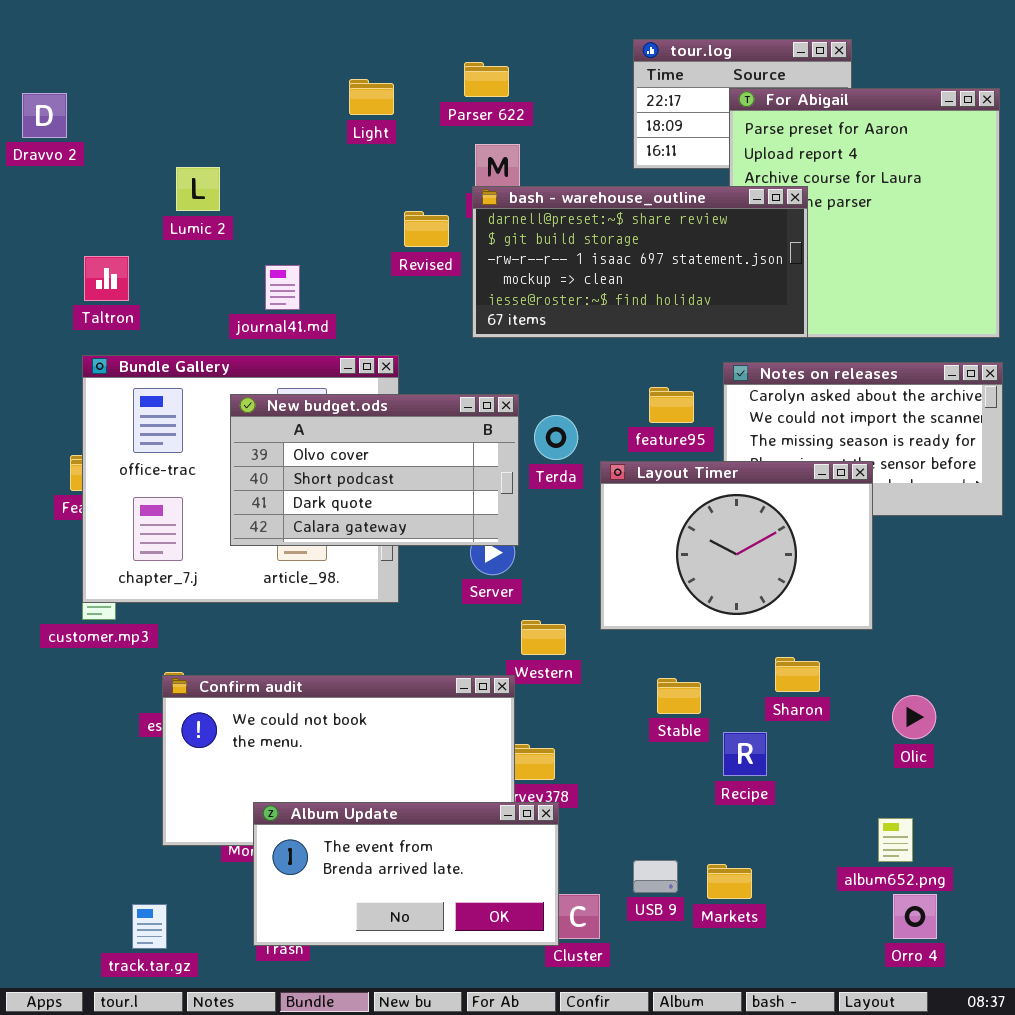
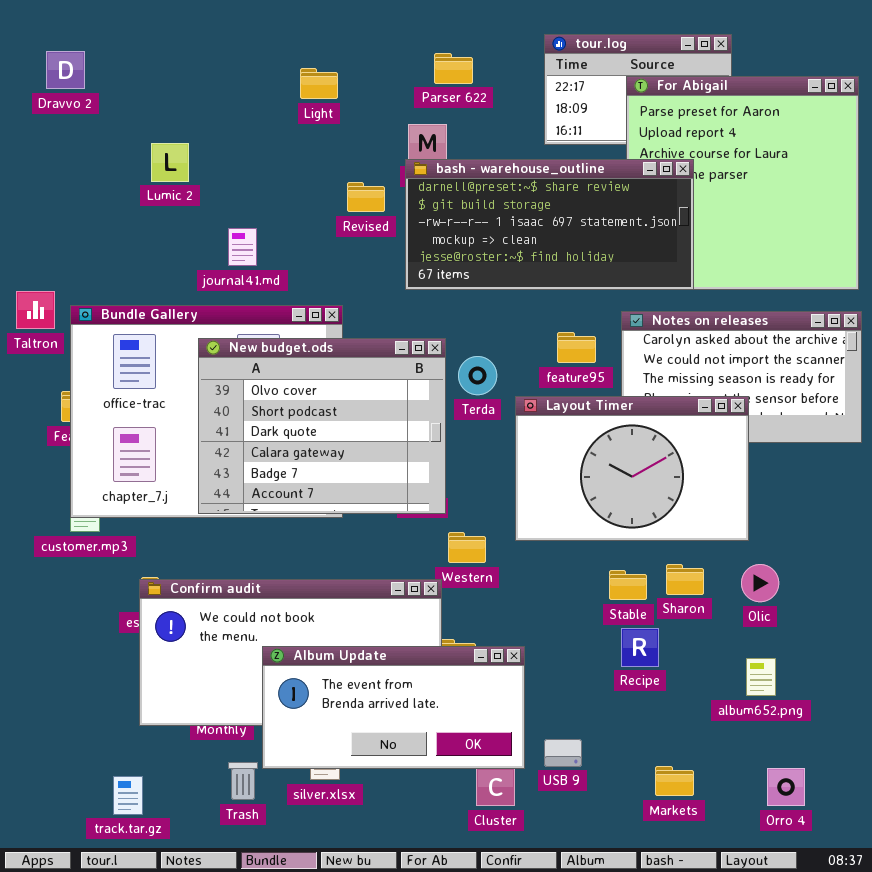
Parser 622: [464,62,509,97] -> [434,53,473,84], moved
Dravvo 2: [22,93,67,138] -> [46,51,85,89], moved
Taltron: [84,256,129,301] -> [16,291,55,329], moved
New budget.ods: [230,394,519,546] -> [198,338,446,514], resized
Stable: [657,678,701,714] -> [609,570,647,600], moved
Olic: [892,695,936,739] -> [741,564,779,602], moved
Album Update: [253,802,559,946] -> [262,646,525,769], moved
album652.png: [878,818,913,862] -> [746,658,776,696], moved
Markets: [707,864,752,899] -> [655,766,694,796], moved

